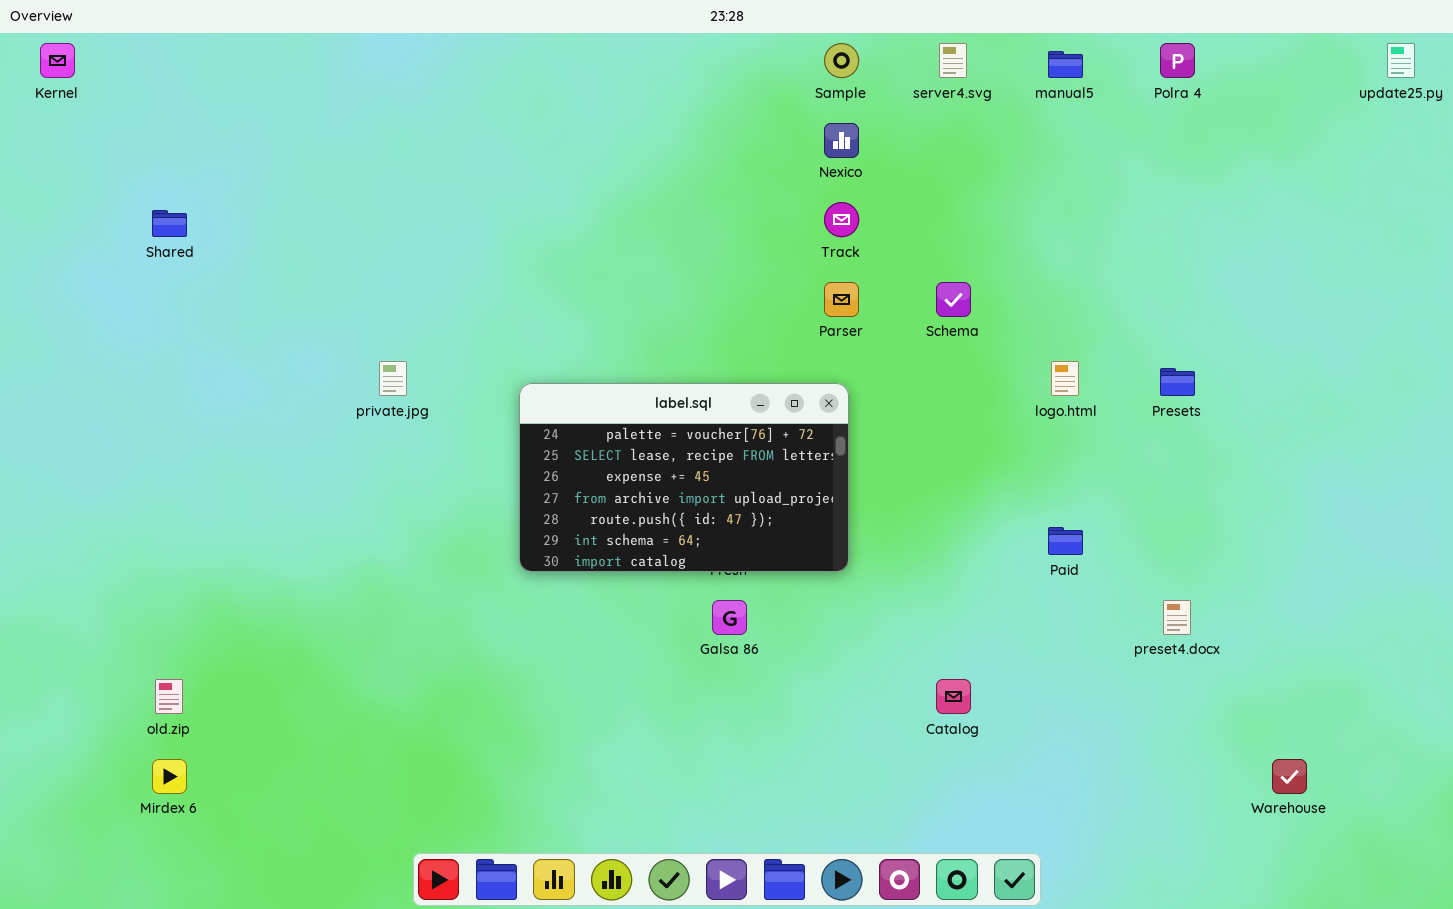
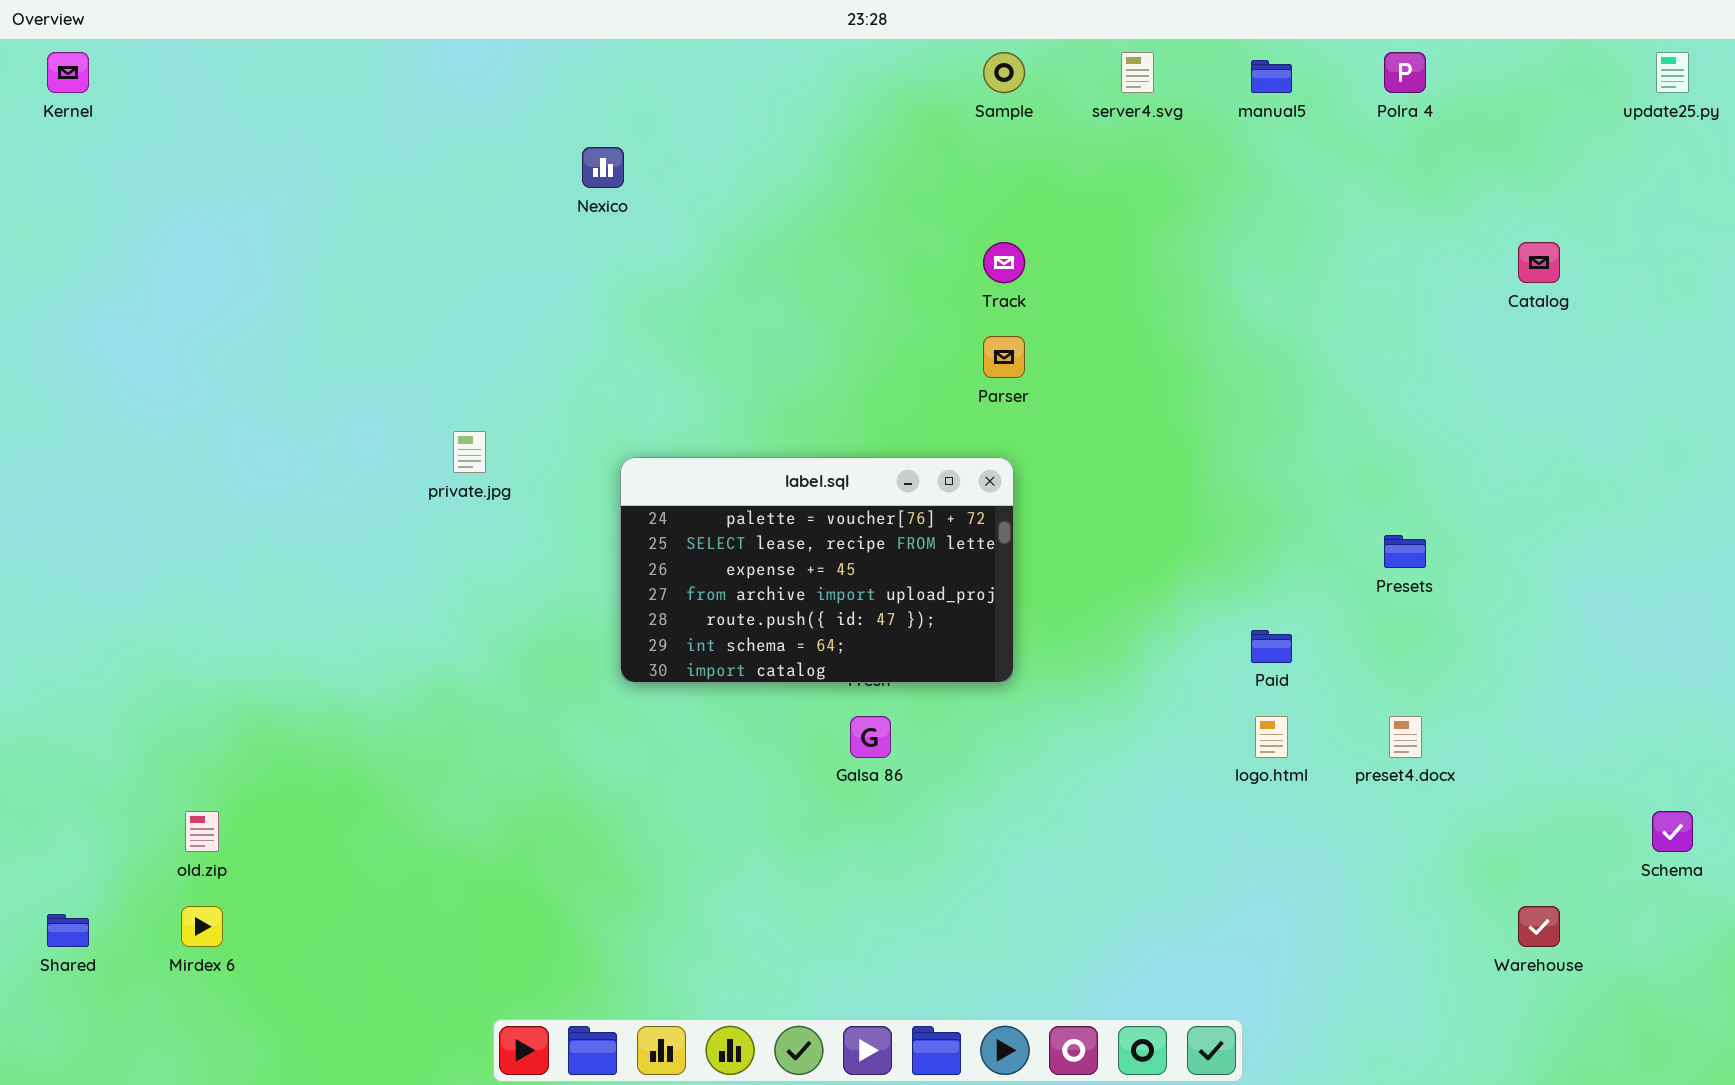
Nexico: [824,123,859,158] -> [582,147,624,188], moved
Shared: [152,210,187,237] -> [47,914,89,947], moved
Schema: [936,282,971,317] -> [1652,811,1693,852], moved
logo.html: [1051,361,1079,396] -> [1255,716,1288,758], moved
Presets: [1160,368,1195,396] -> [1384,535,1426,568], moved
Catalog: [936,679,971,714] -> [1518,242,1560,283], moved

